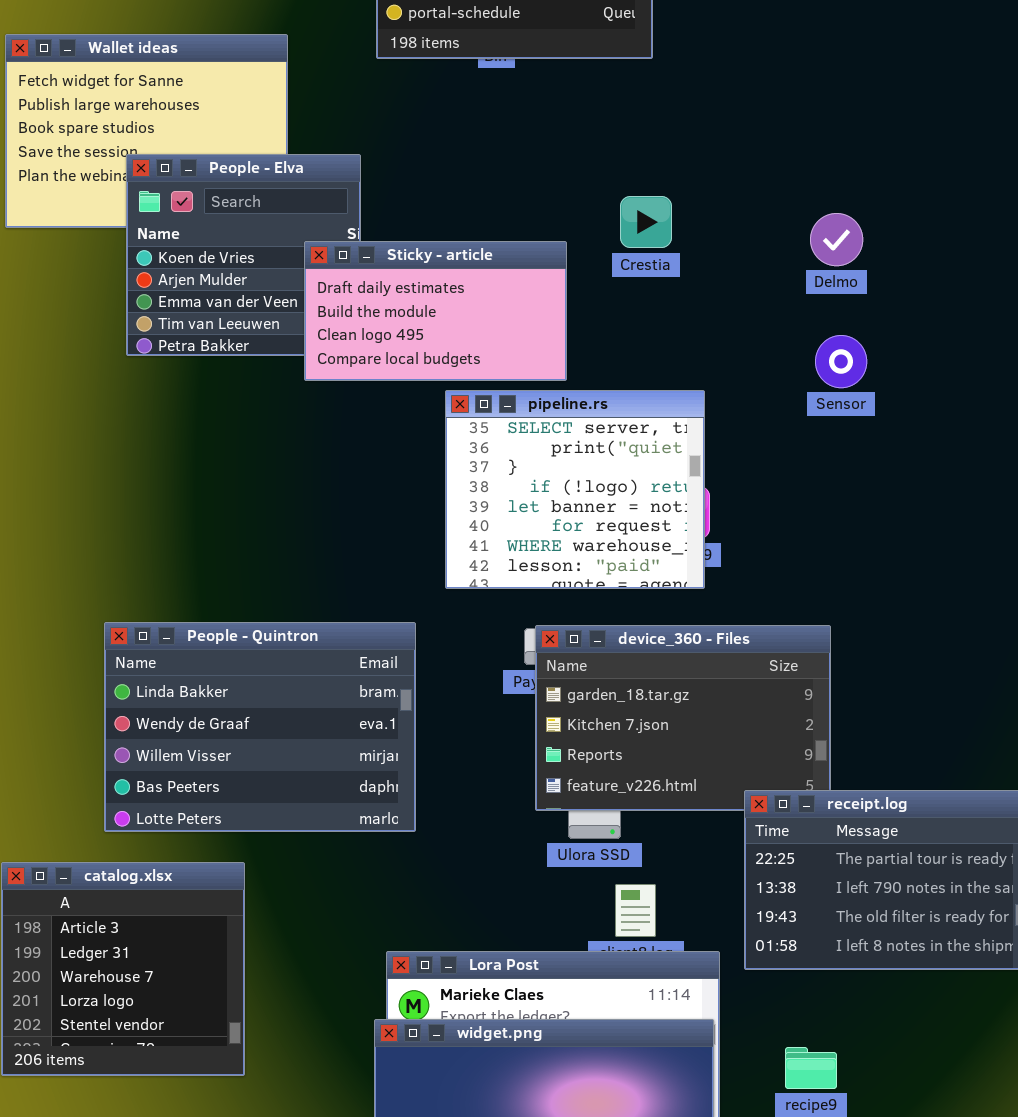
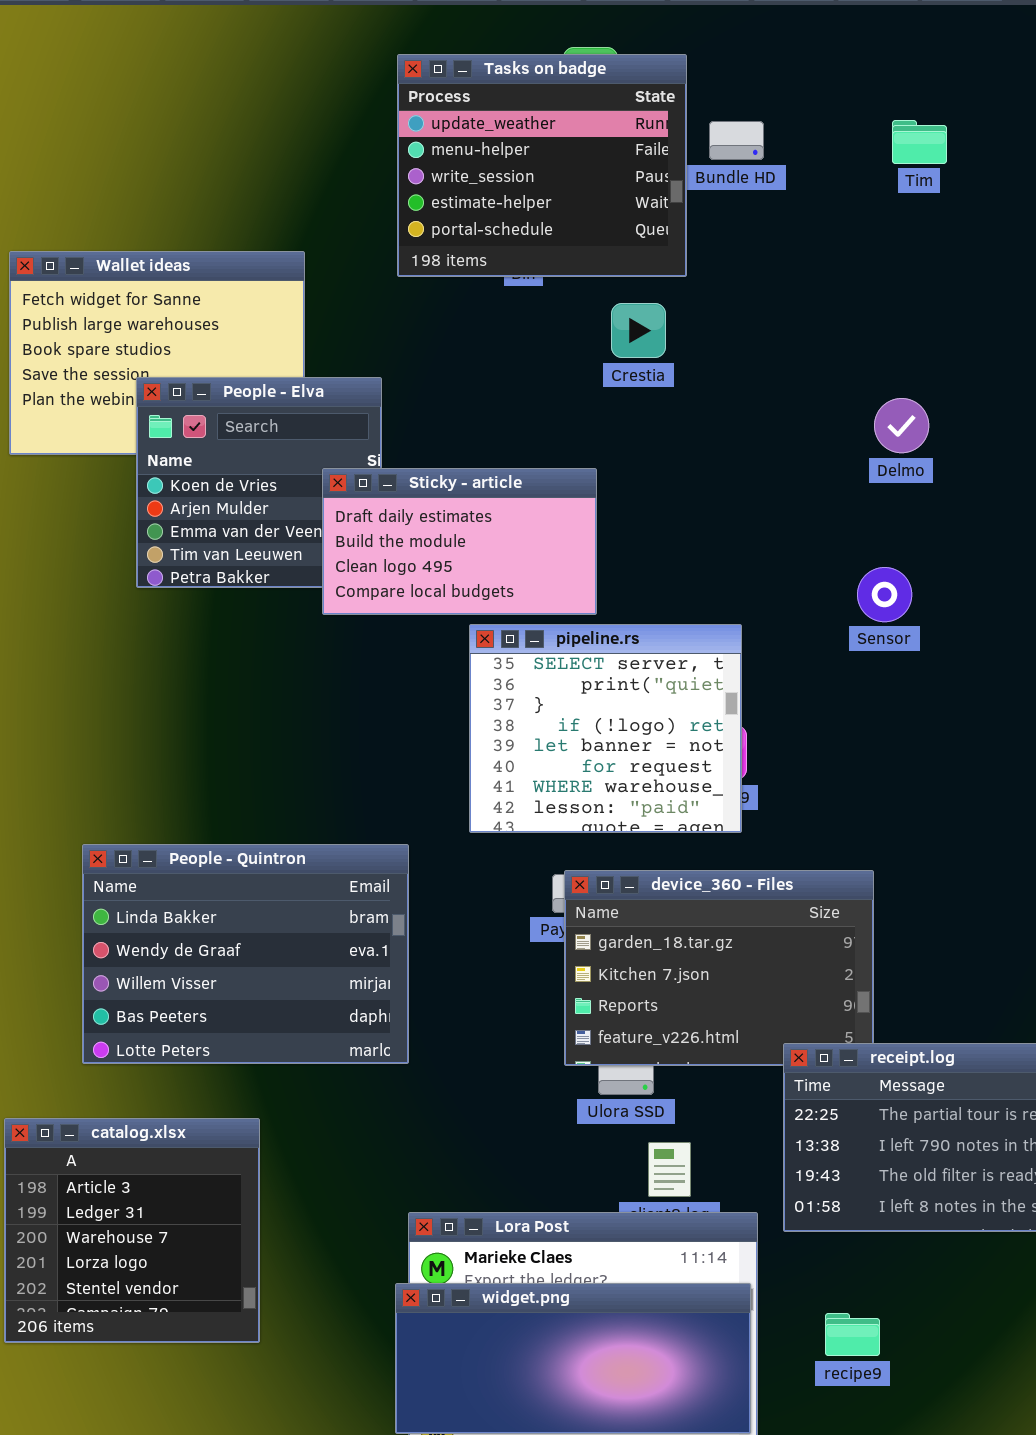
Crestia: [620,196,672,248] -> [611,303,666,358], moved
Delmo: [810,213,863,266] -> [874,398,929,453], moved
People - Quintron: [104,622,416,832] -> [82,844,409,1064], moved

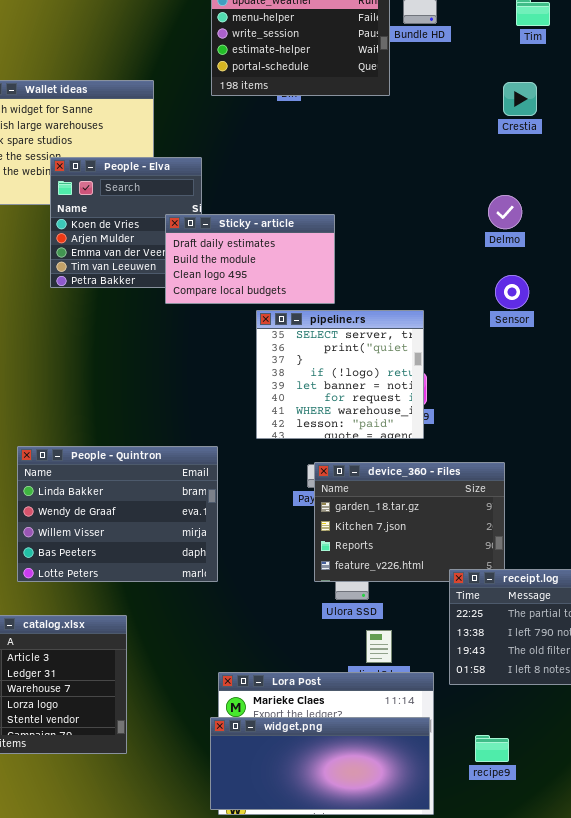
Crestia: [611,303,666,358] -> [503,82,537,116], moved
Delmo: [874,398,929,453] -> [488,195,522,229], moved

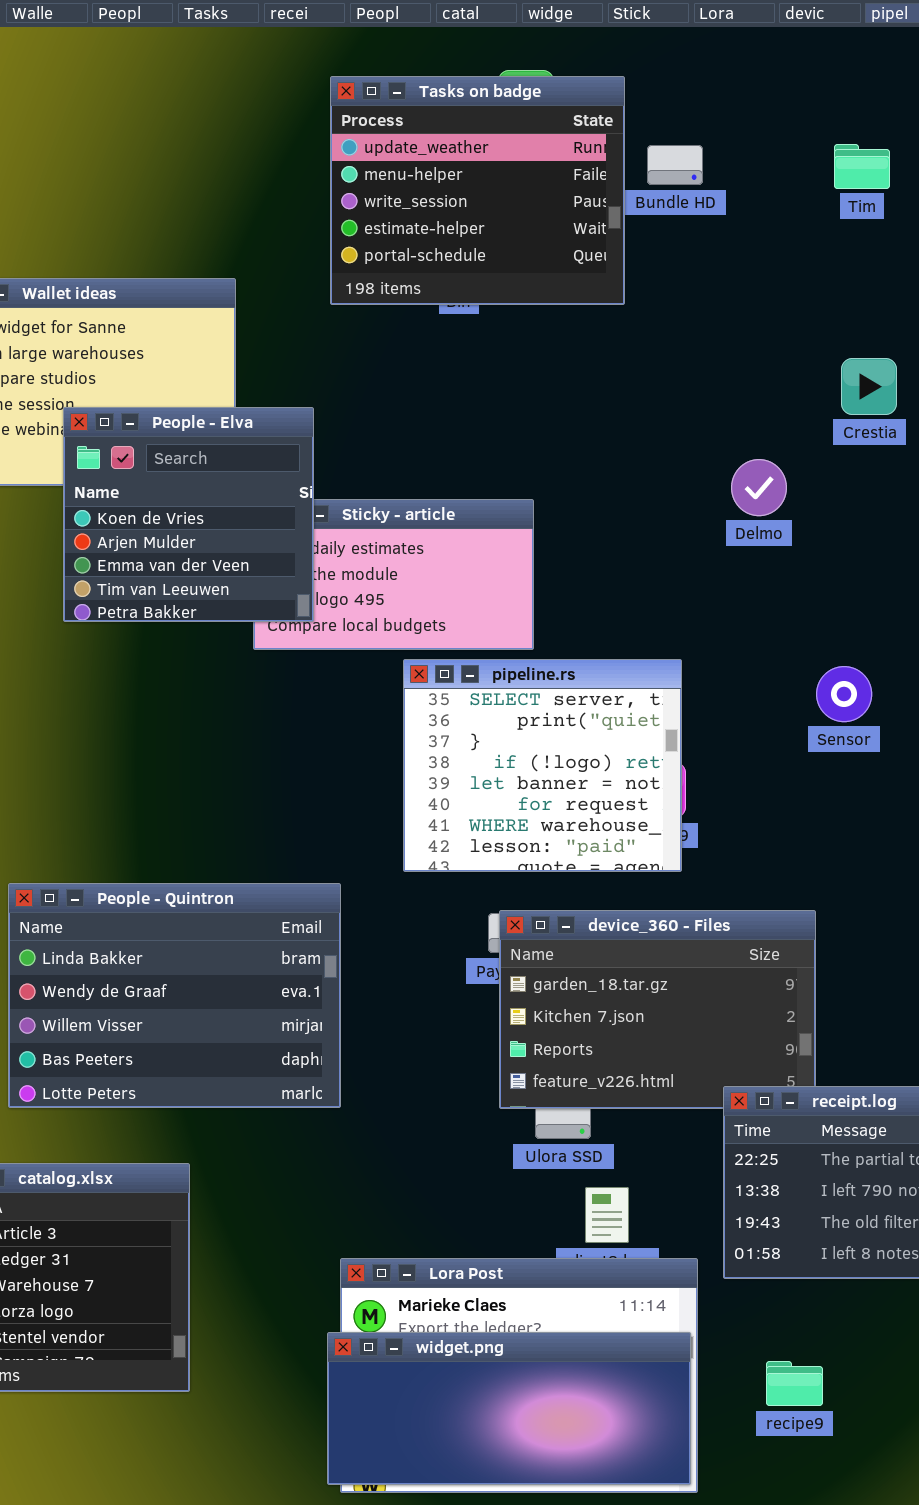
Crestia: [503,82,537,116] -> [841,358,897,415], moved
People - Elva: [50,157,202,288] -> [63,407,314,622], raised
Delmo: [488,195,522,229] -> [731,459,787,516], moved
Sensor: [495,275,529,309] -> [816,666,872,722], moved

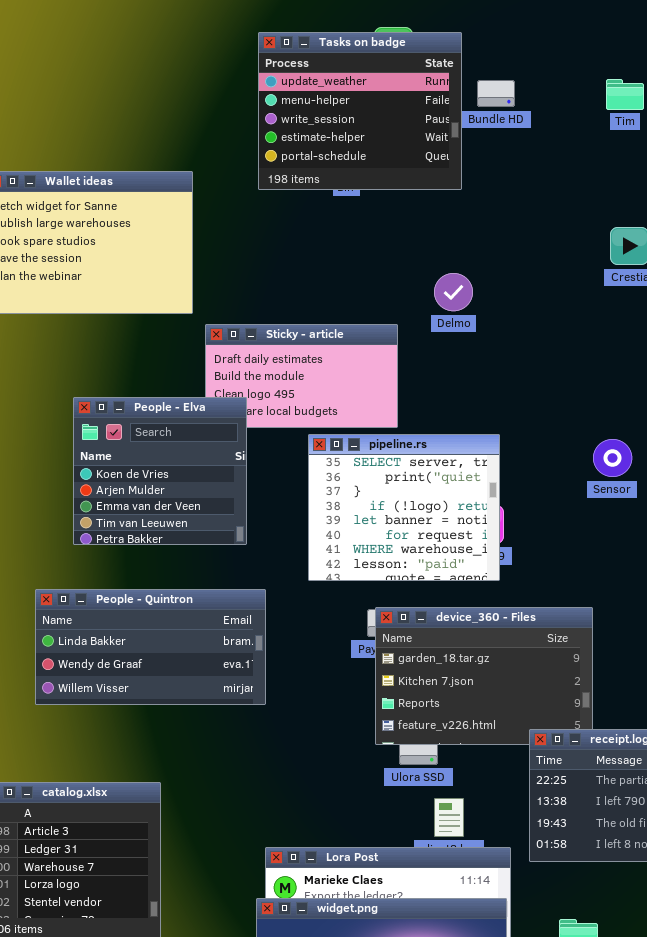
People - Elva: [63,407,314,622] -> [73,397,247,545], moved
Delmo: [731,459,787,516] -> [434,273,473,311], moved
People - Quintron: [8,883,341,1108] -> [35,589,266,705], resized

